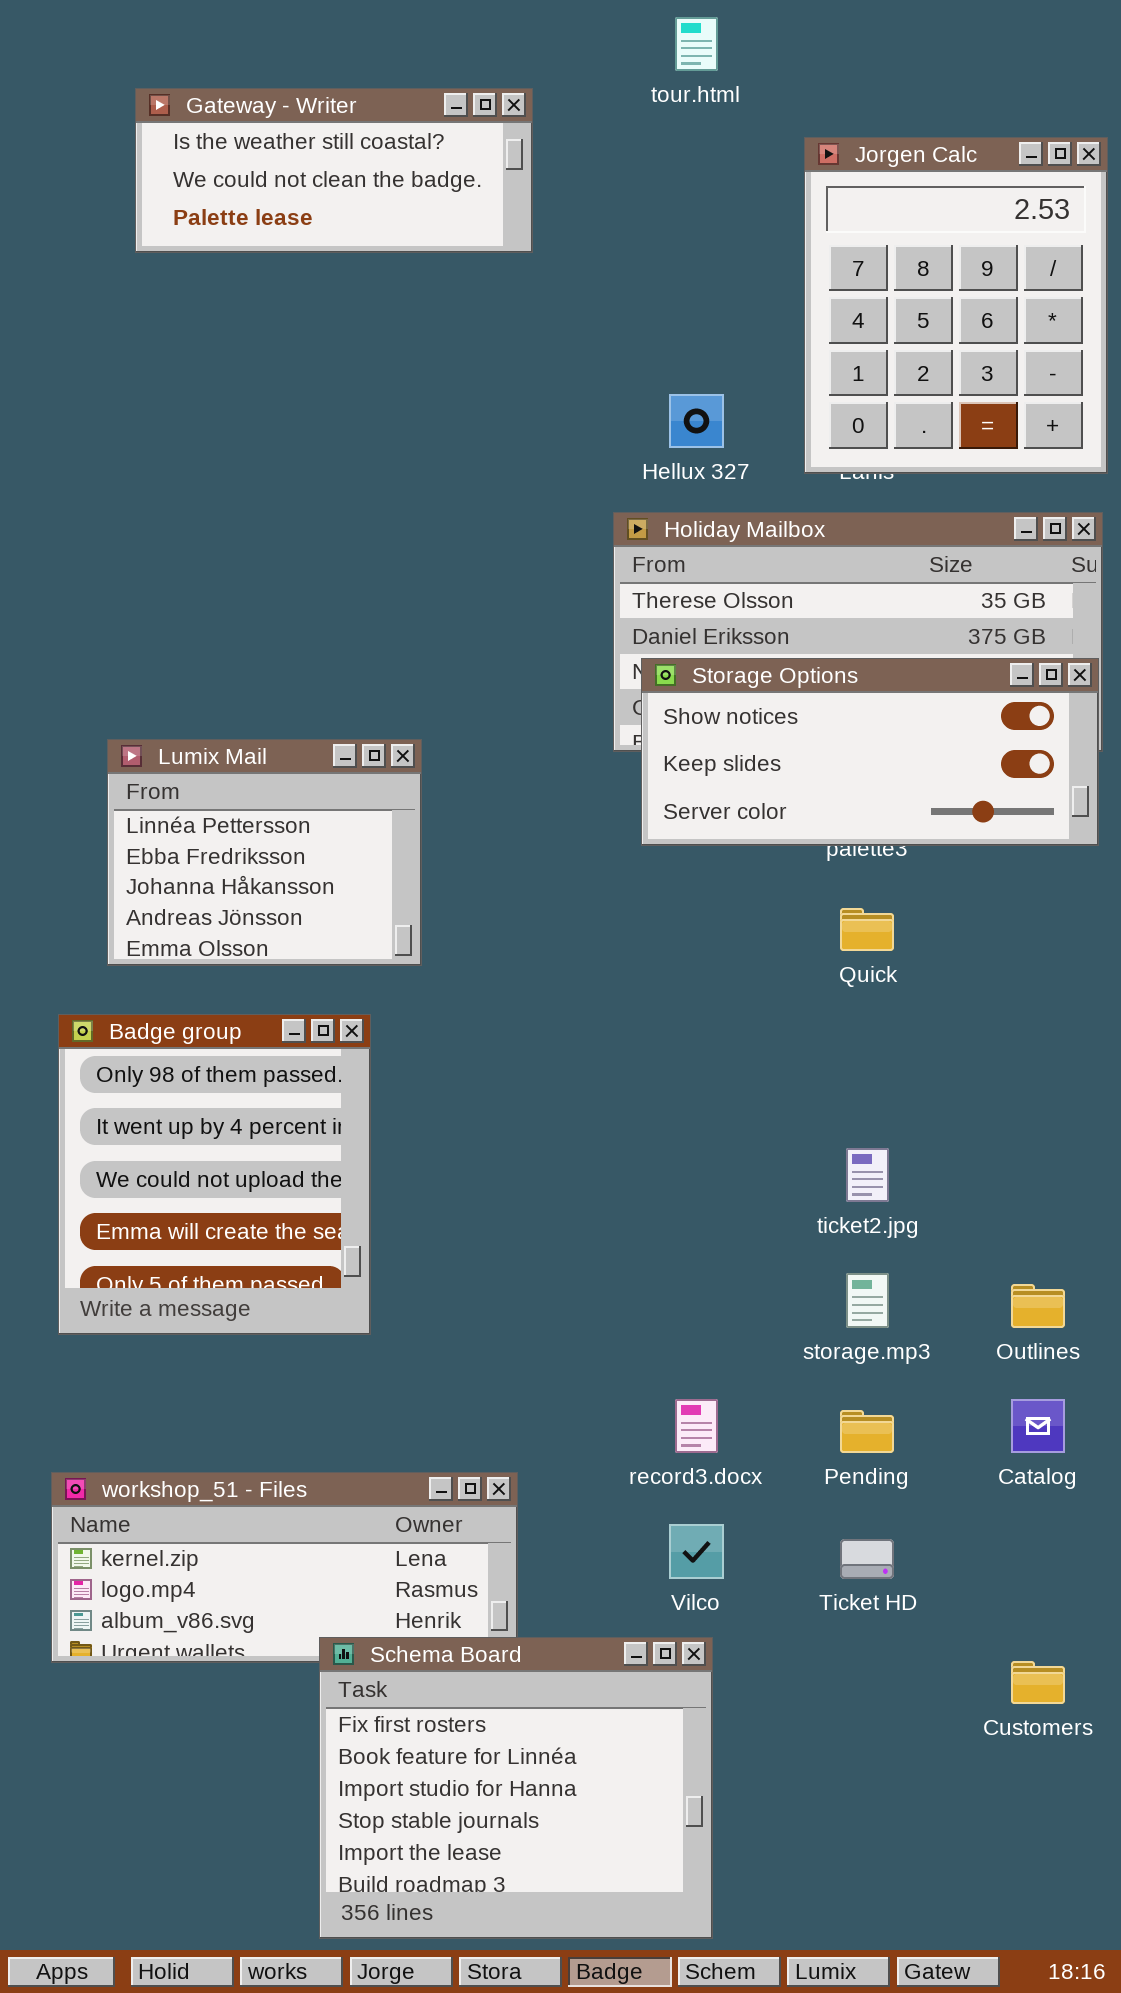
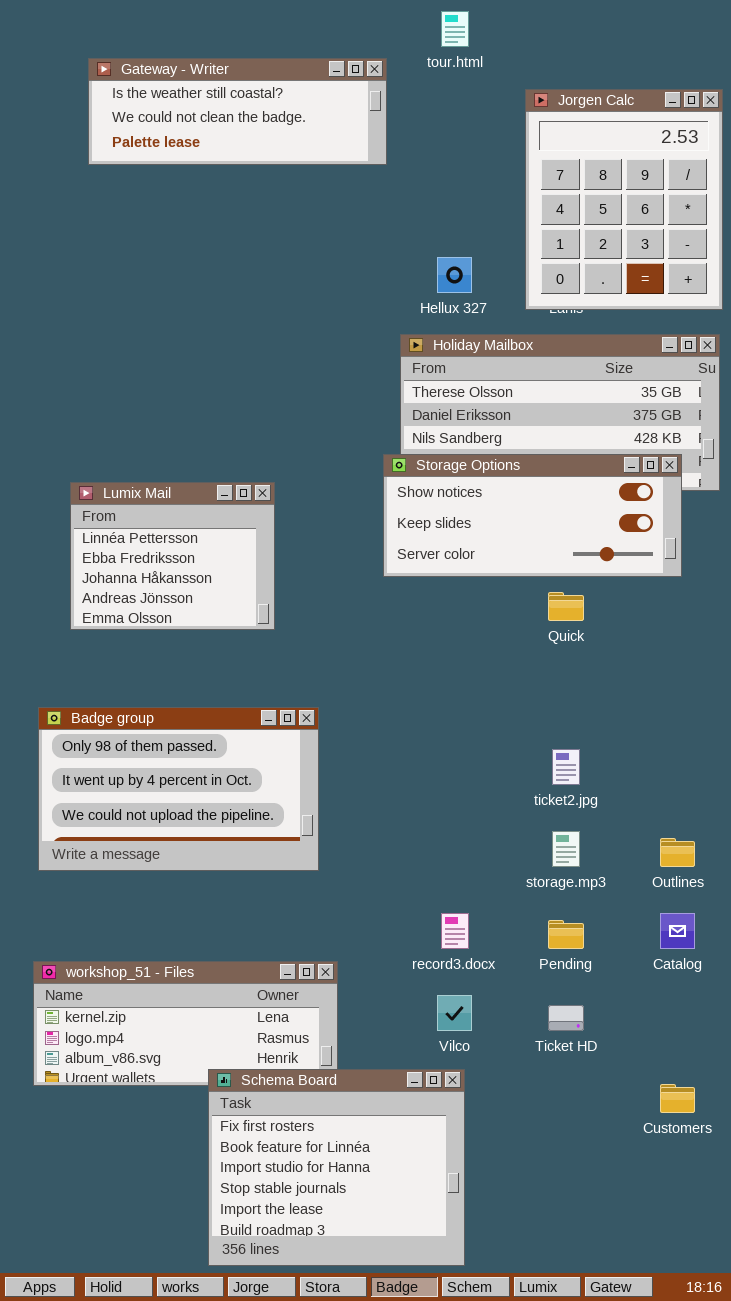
Gateway - Writer: [135,88,533,253] -> [88,58,387,165], resized
Storage Options: [641,658,1099,846] -> [383,454,682,577], moved
Badge group: [58,1014,371,1335] -> [38,707,319,871], resized

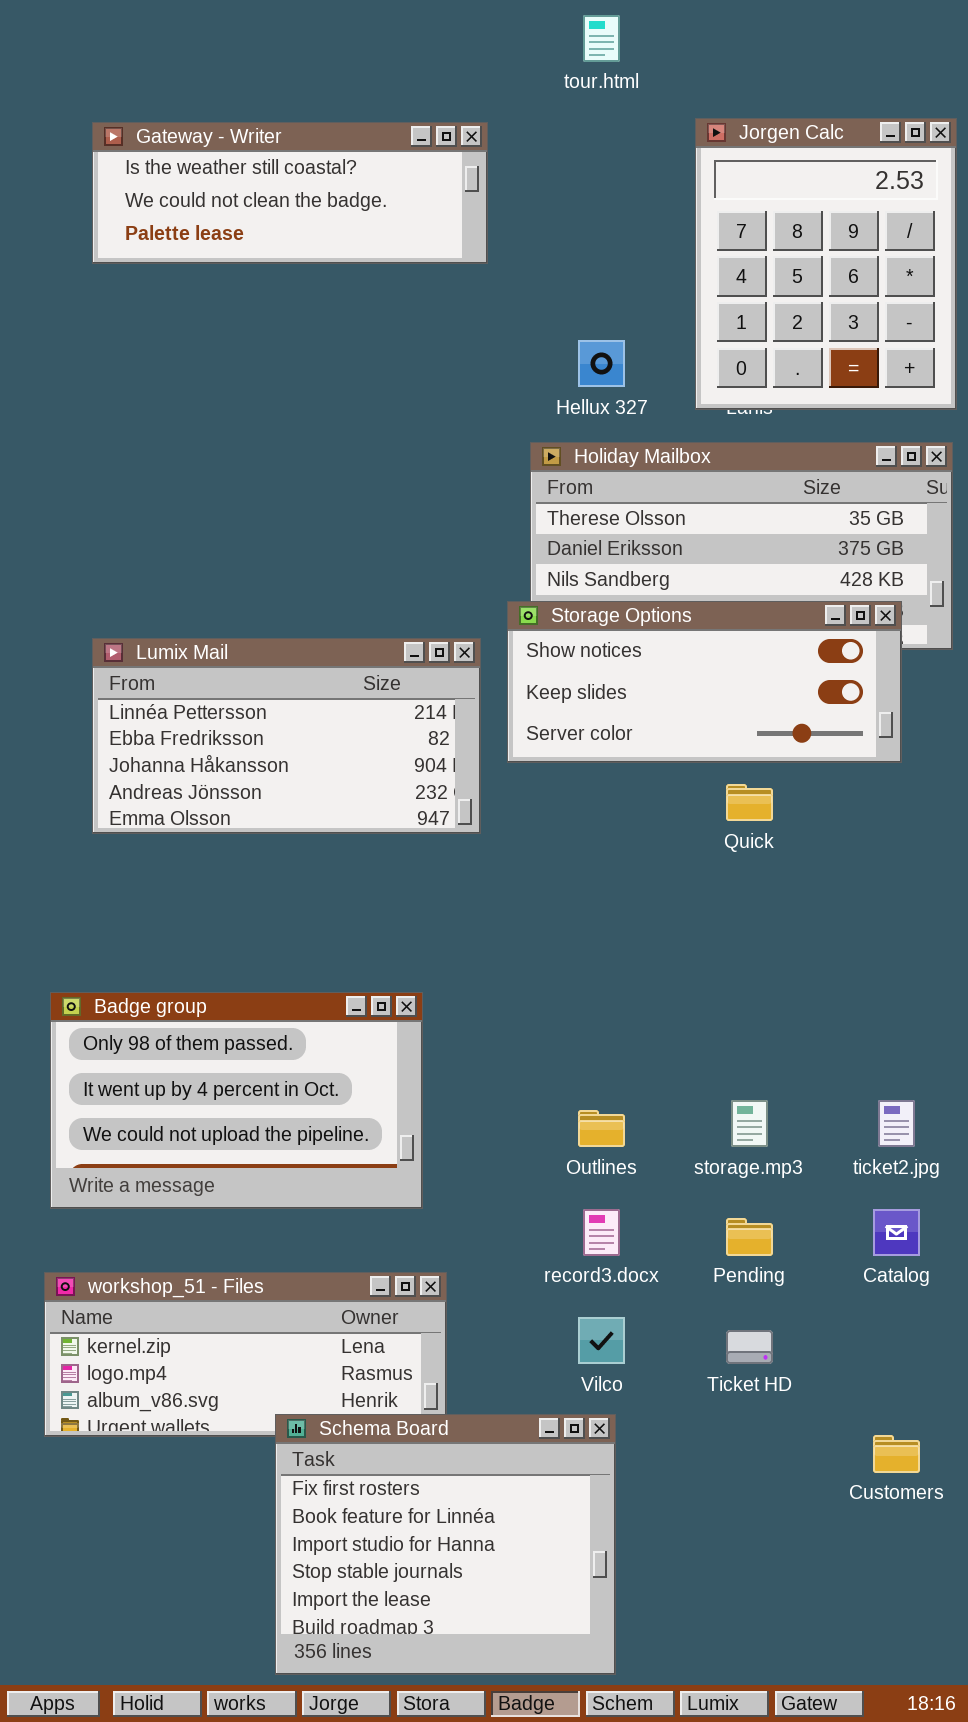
Gateway - Writer: [88,58,387,165] -> [92,122,488,264], moved
Lumix Mail: [70,482,275,630] -> [92,638,481,834], resized
Badge group: [38,707,319,871] -> [50,992,423,1209], moved
ticket2.jpg: [552,749,580,785] -> [878,1100,915,1147], moved
Outlines: [660,838,695,867] -> [578,1110,625,1147], moved

